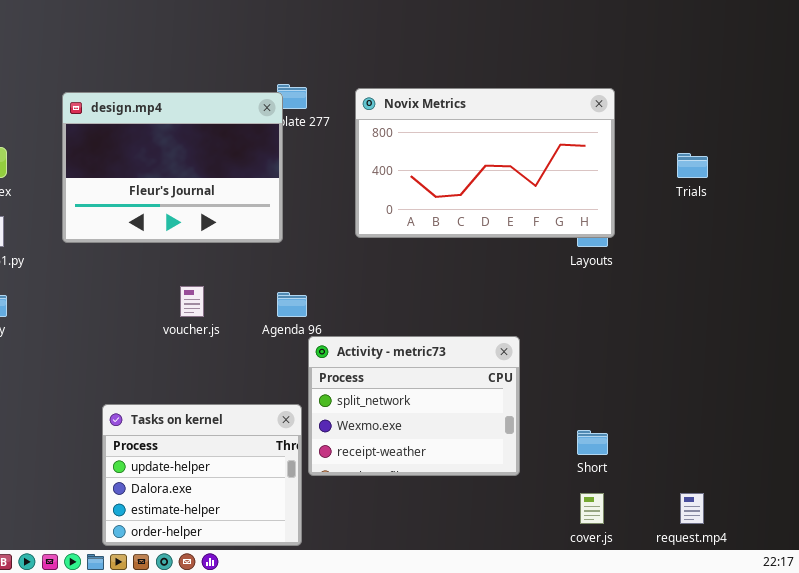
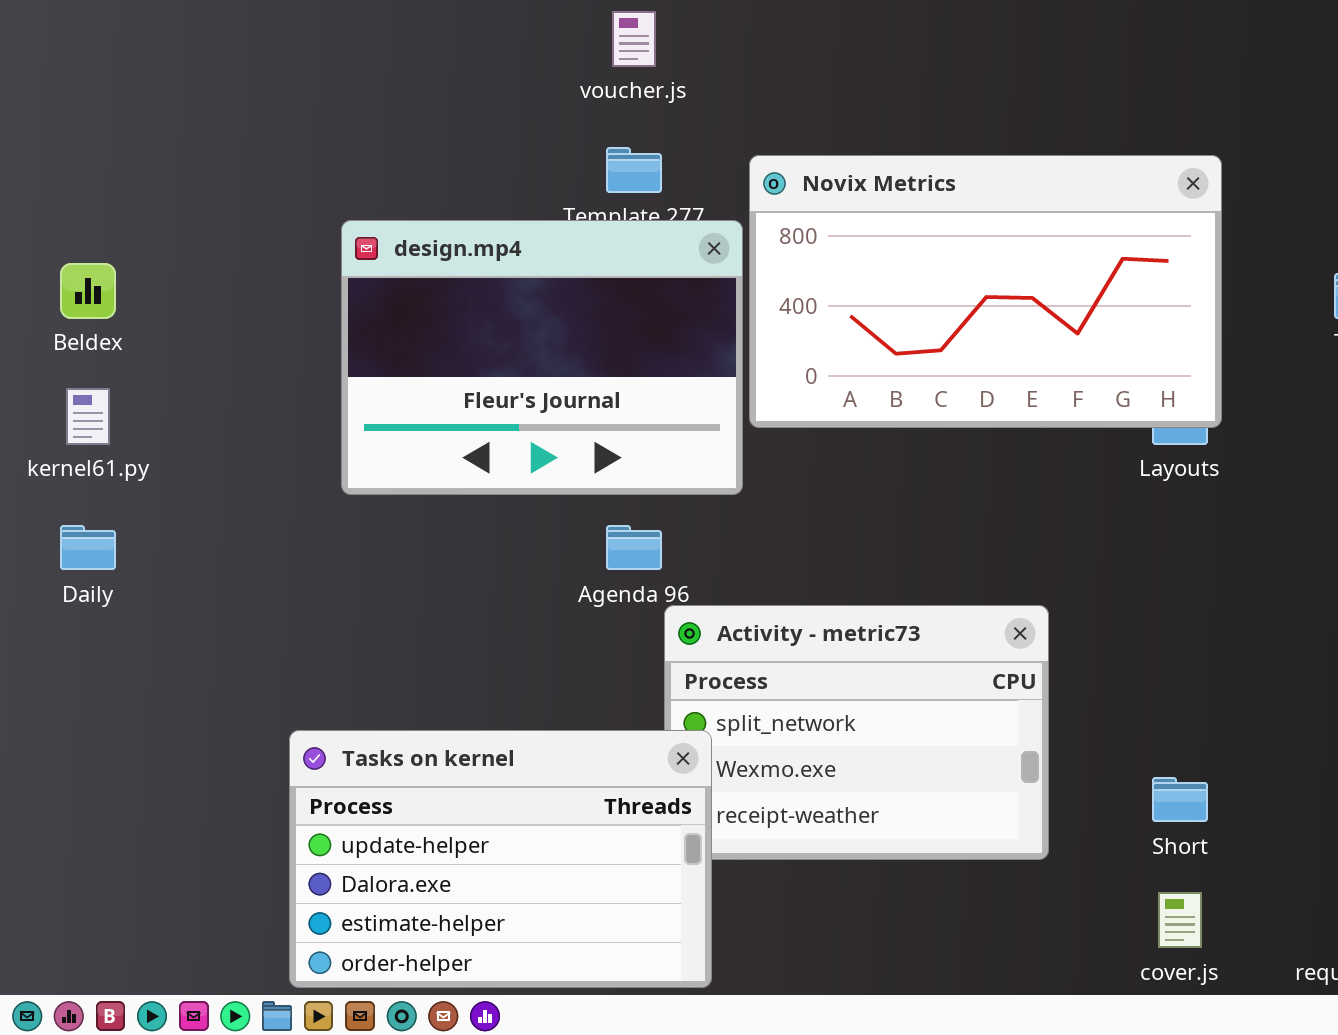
design.mp4: [62,92,283,243] -> [341,220,743,495], moved
voucher.js: [180,286,204,317] -> [612,11,656,67], moved
Tasks on kernel: [102,404,302,546] -> [289,730,712,988], resized

